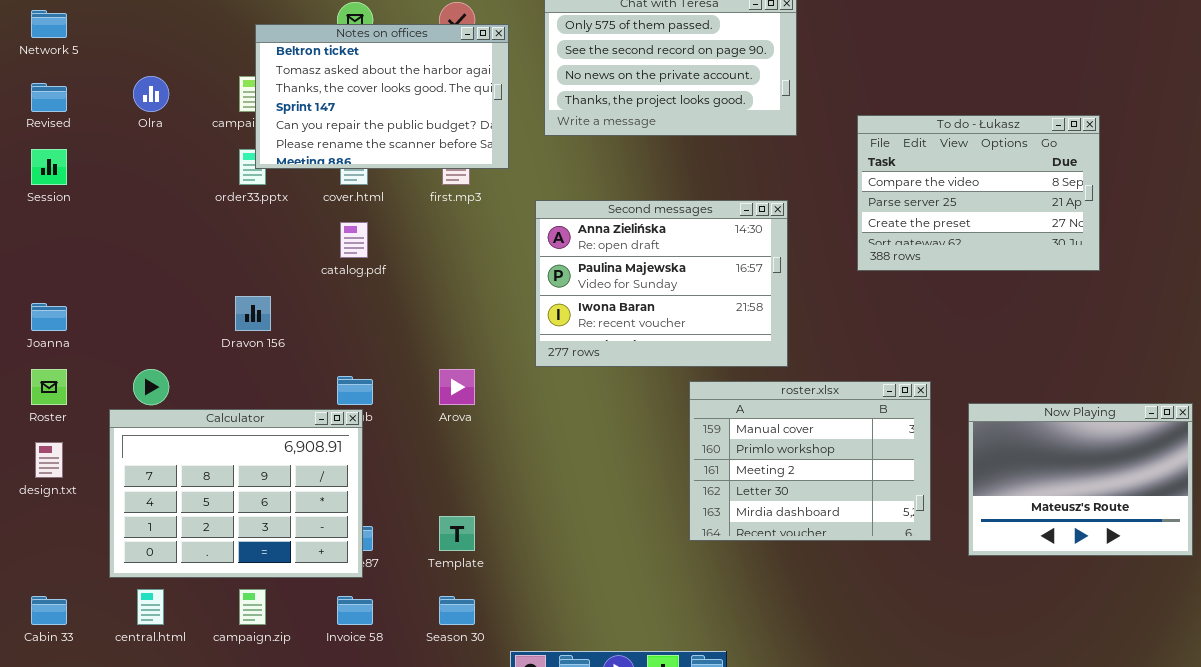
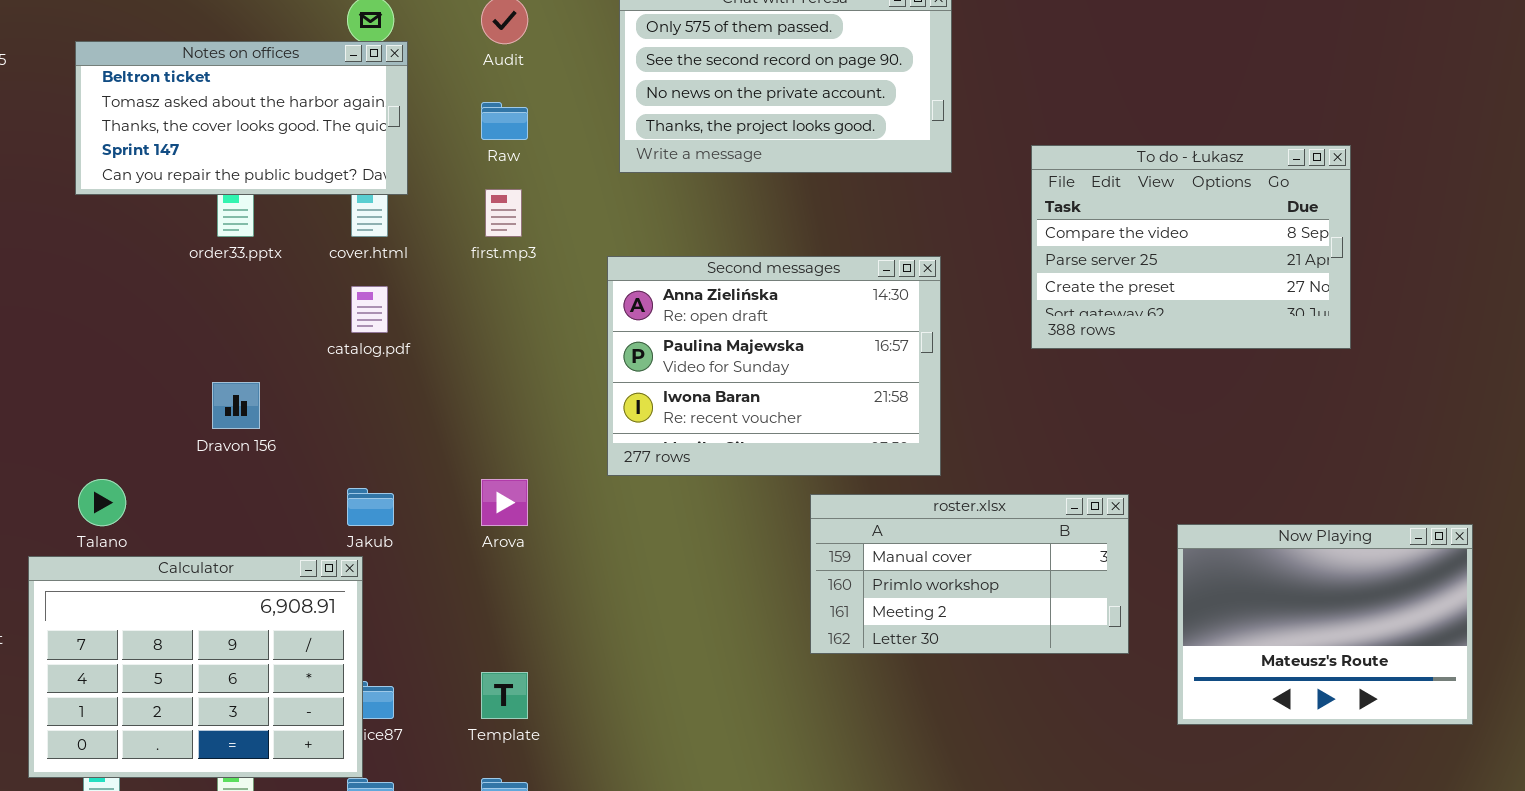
Notes on offices: [255,24,509,169] -> [75,41,408,195], moved, resized
roster.xlsx: [689,381,931,541] -> [810,494,1129,654], resized
Calculator: [109,409,363,578] -> [28,556,363,778], moved

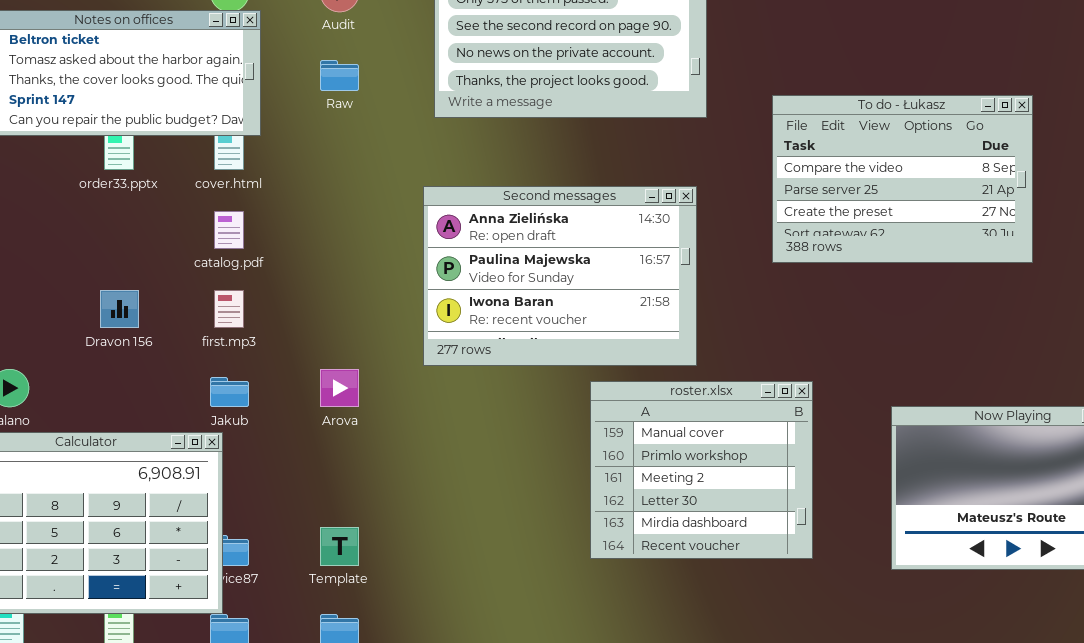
first.mp3: [485,189,522,237] -> [214,290,244,328], moved
roster.xlsx: [810,494,1129,654] -> [590,381,813,559], resized

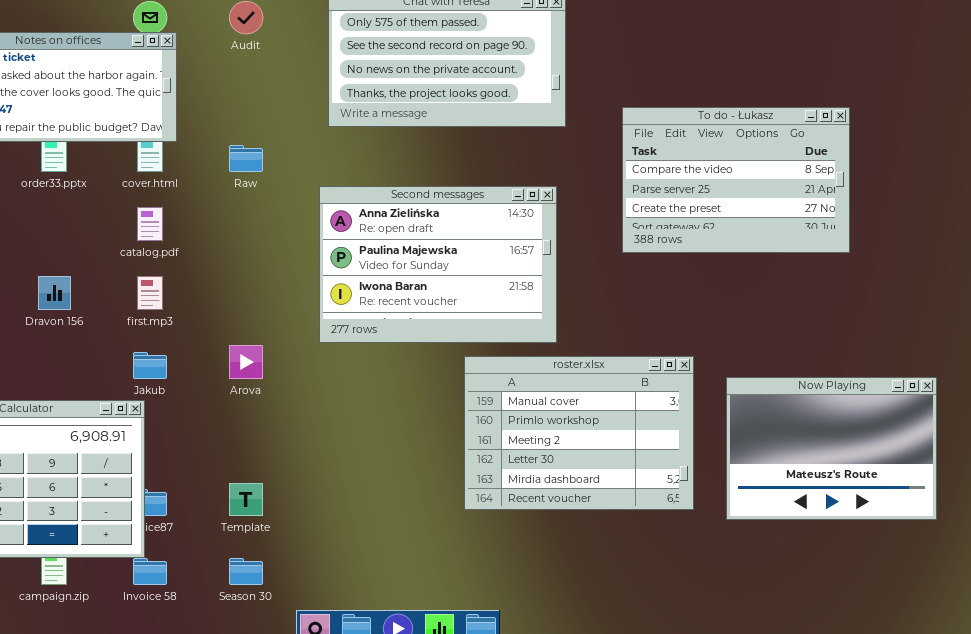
Raw: [320,60,359,91] -> [229,145,263,172], moved
roster.xlsx: [590,381,813,559] -> [464,356,694,510], resized

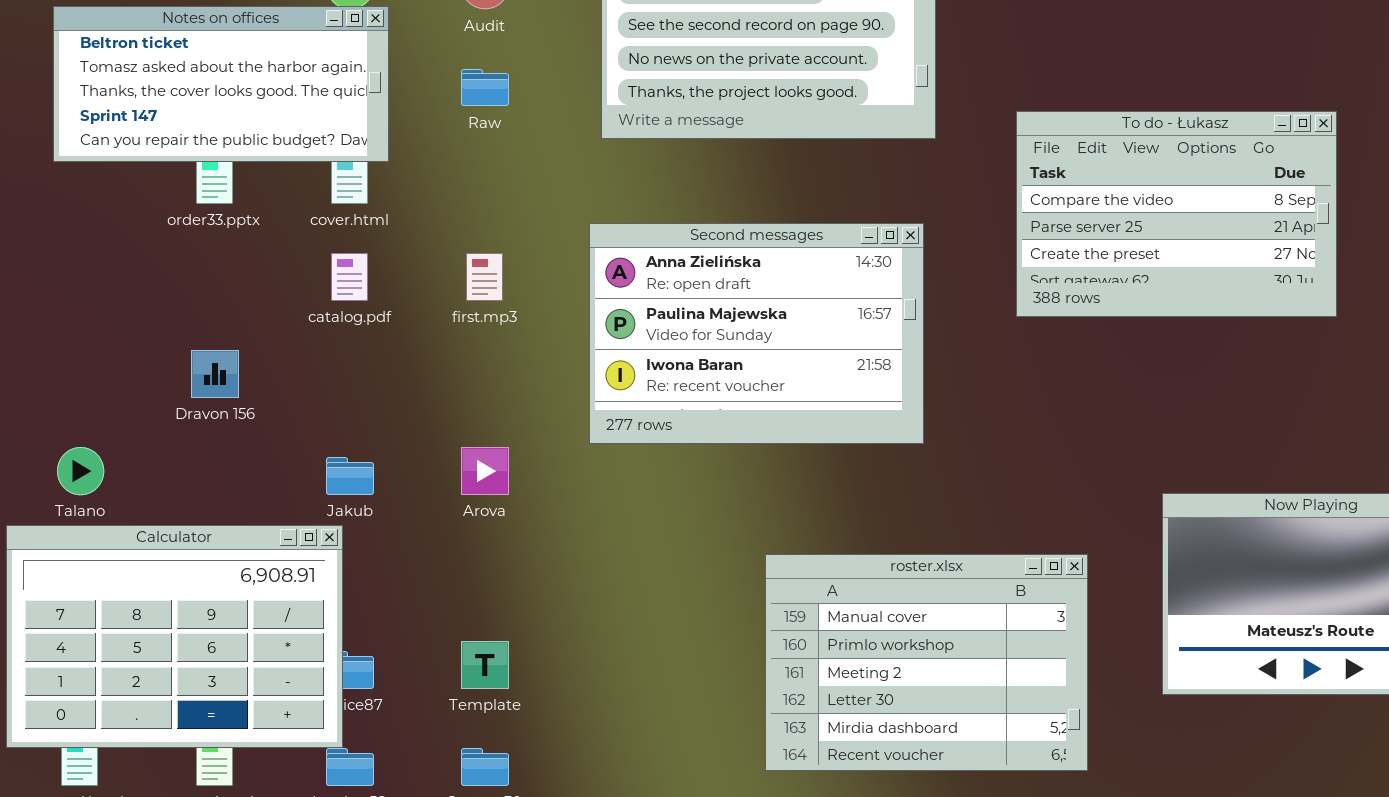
Raw: [229,145,263,172] -> [461,69,509,106], moved
first.mp3: [137,276,163,310] -> [466,253,503,301], moved
roster.xlsx: [464,356,694,510] -> [765,554,1088,771], moved

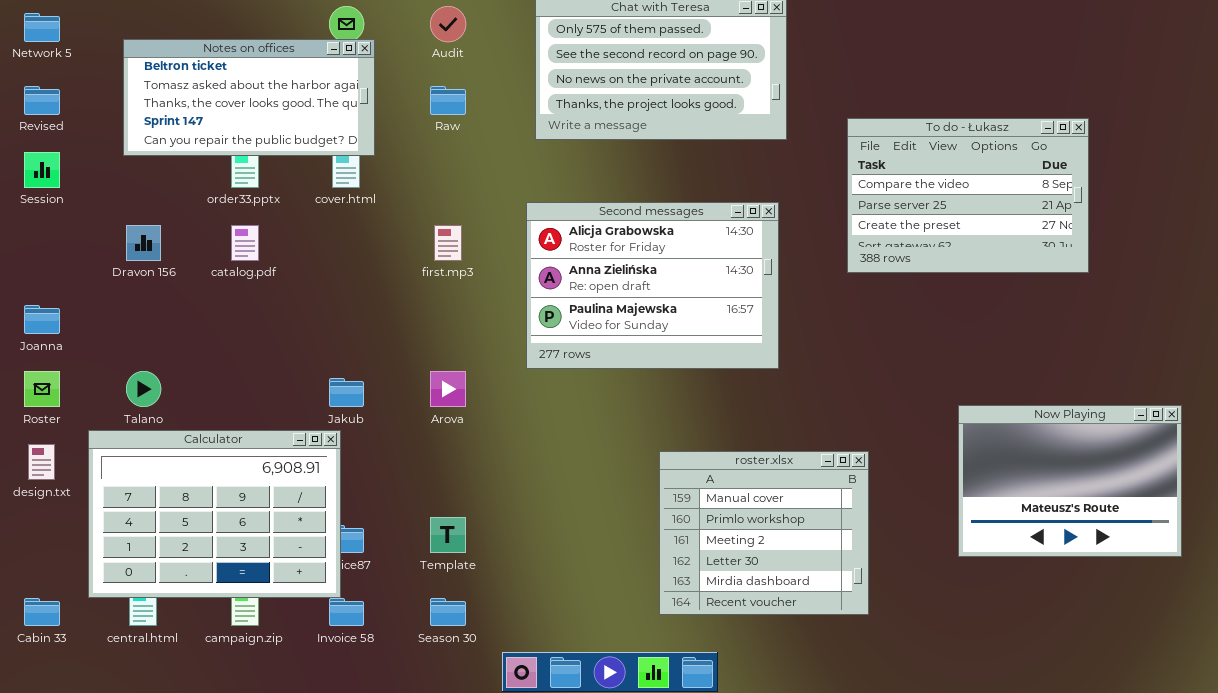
Second messages: [589,223,924,444] -> [526,202,779,369], scrolled up 1 row
catalog.pdf: [331,253,368,301] -> [231,225,259,261], moved
Dravon 156: [191,350,239,398] -> [126,225,161,261], moved
roster.xlsx: [765,554,1088,771] -> [659,451,869,615], resized

